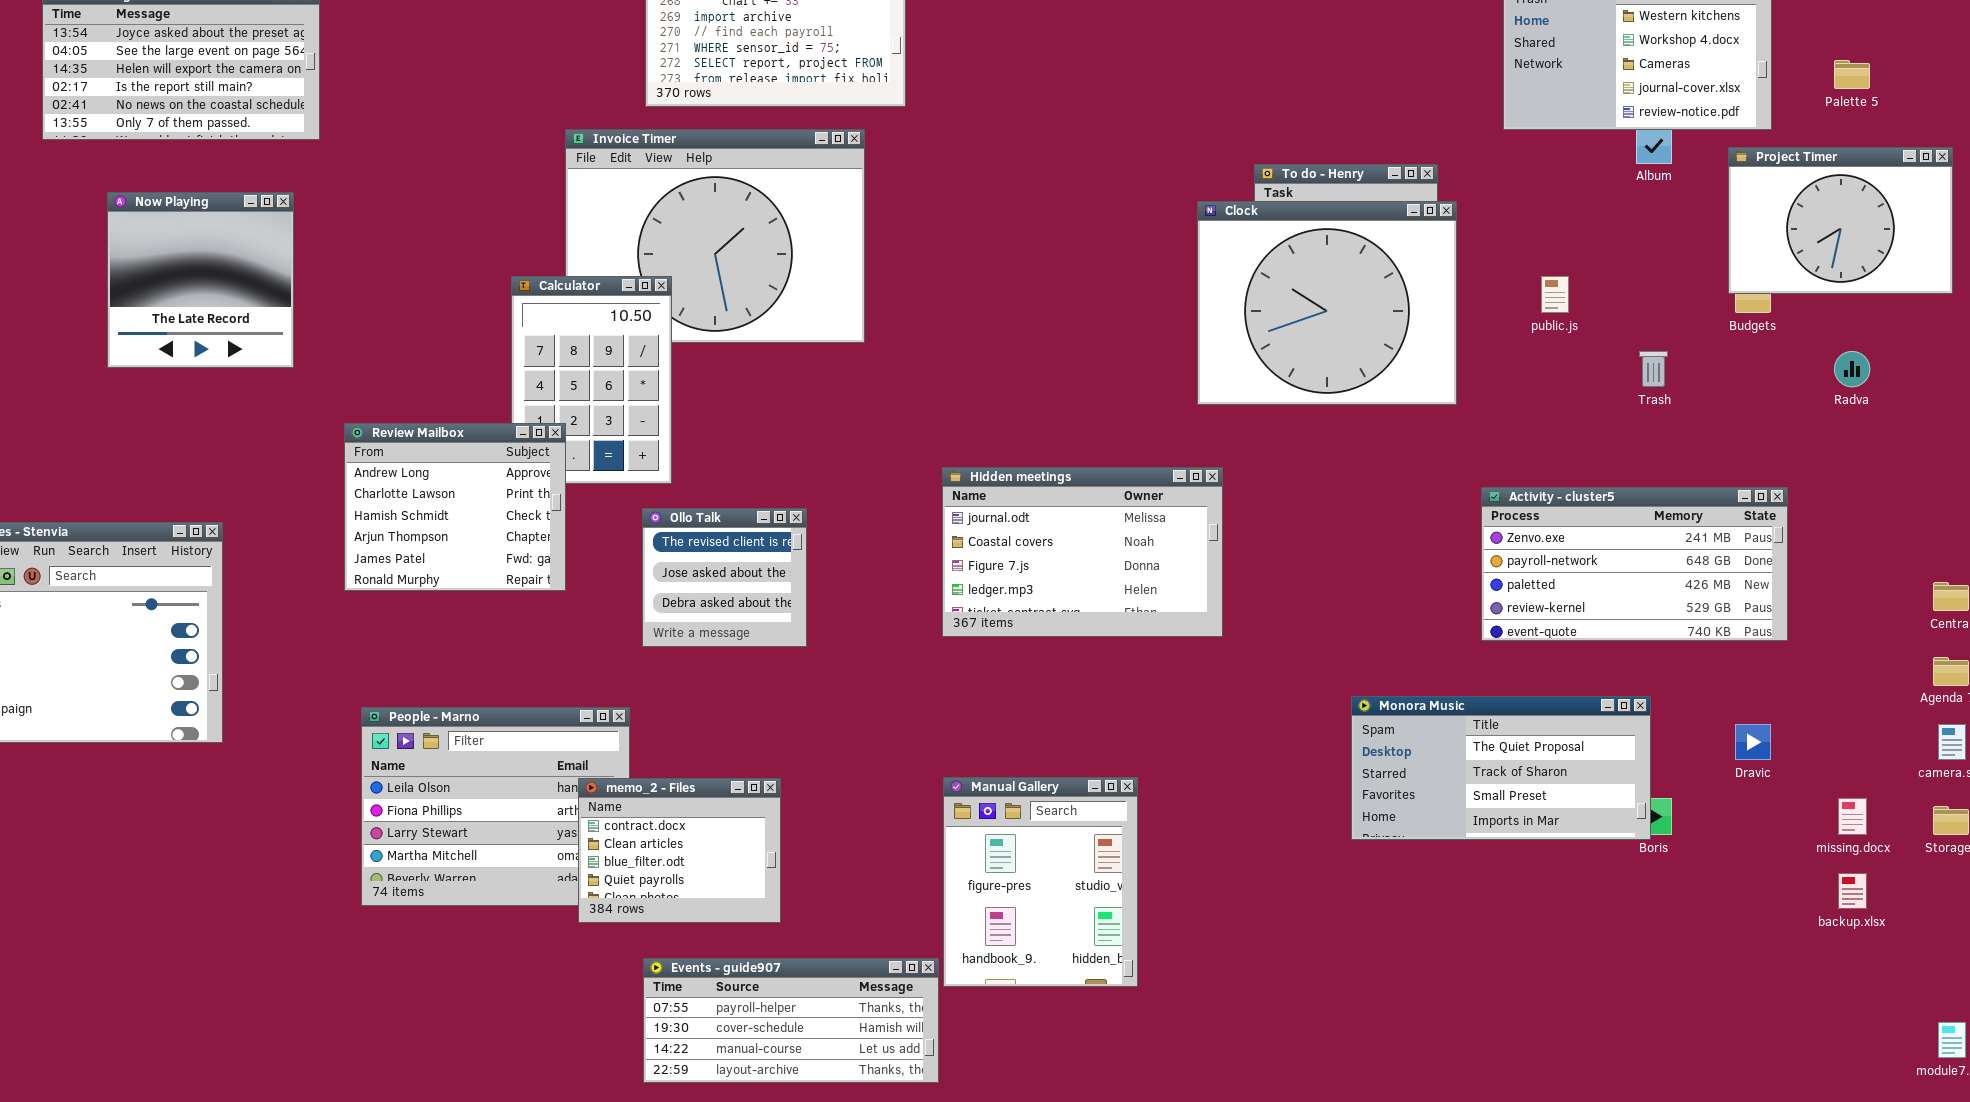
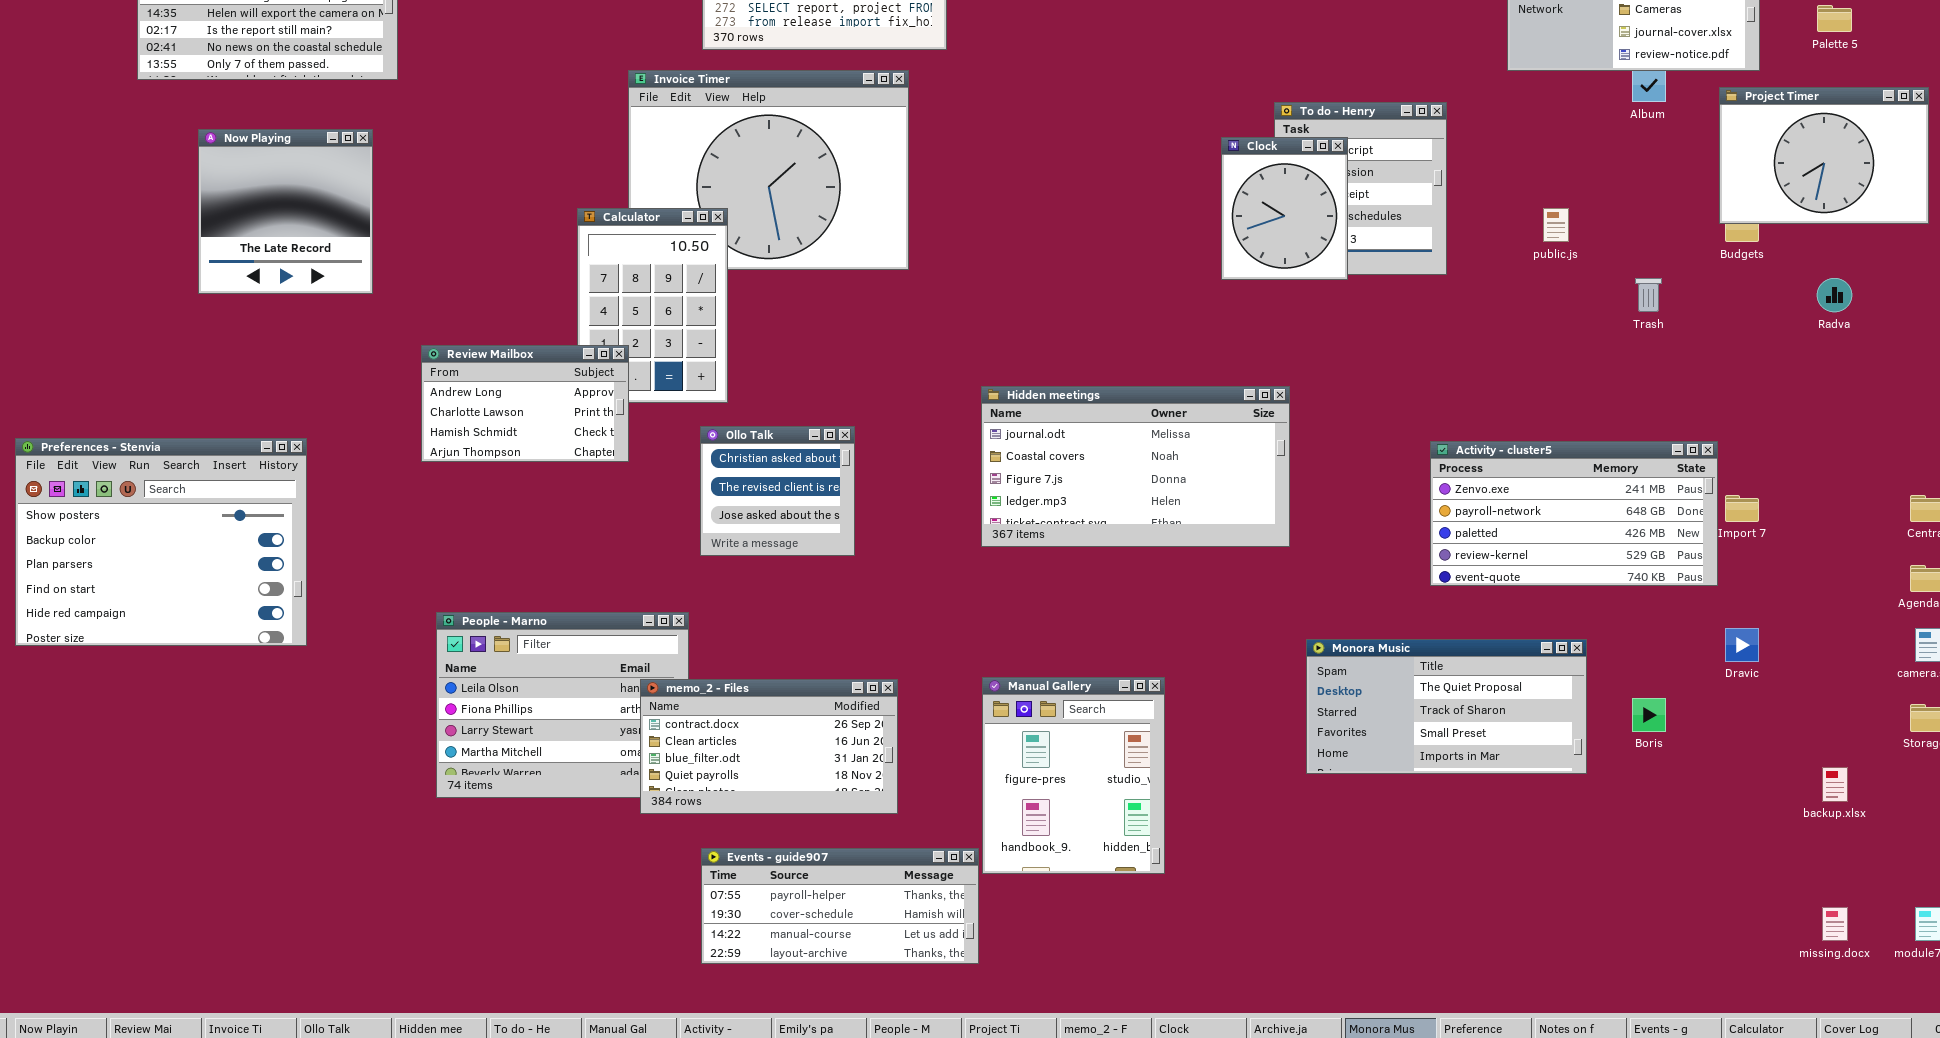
Clock: [1197,201,1457,405] -> [1221,137,1348,280], resized
Review Mailbox: [344,423,566,591] -> [421,345,629,462], resized
Hidden meetings: [942,467,1223,637] -> [981,386,1290,547], resized
Activity - cluster5: [1481,487,1788,641] -> [1430,441,1718,586], moved
Ollo Talk: [642,508,807,647] -> [700,426,855,556], scrolled up 1 row
Monora Music: [1351,696,1651,840] -> [1306,639,1587,774], moved
memo_2 - Files: [578,778,781,923] -> [640,679,898,814], resized
missing.docx: [1838,798,1867,835] -> [1822,907,1848,941], moved

